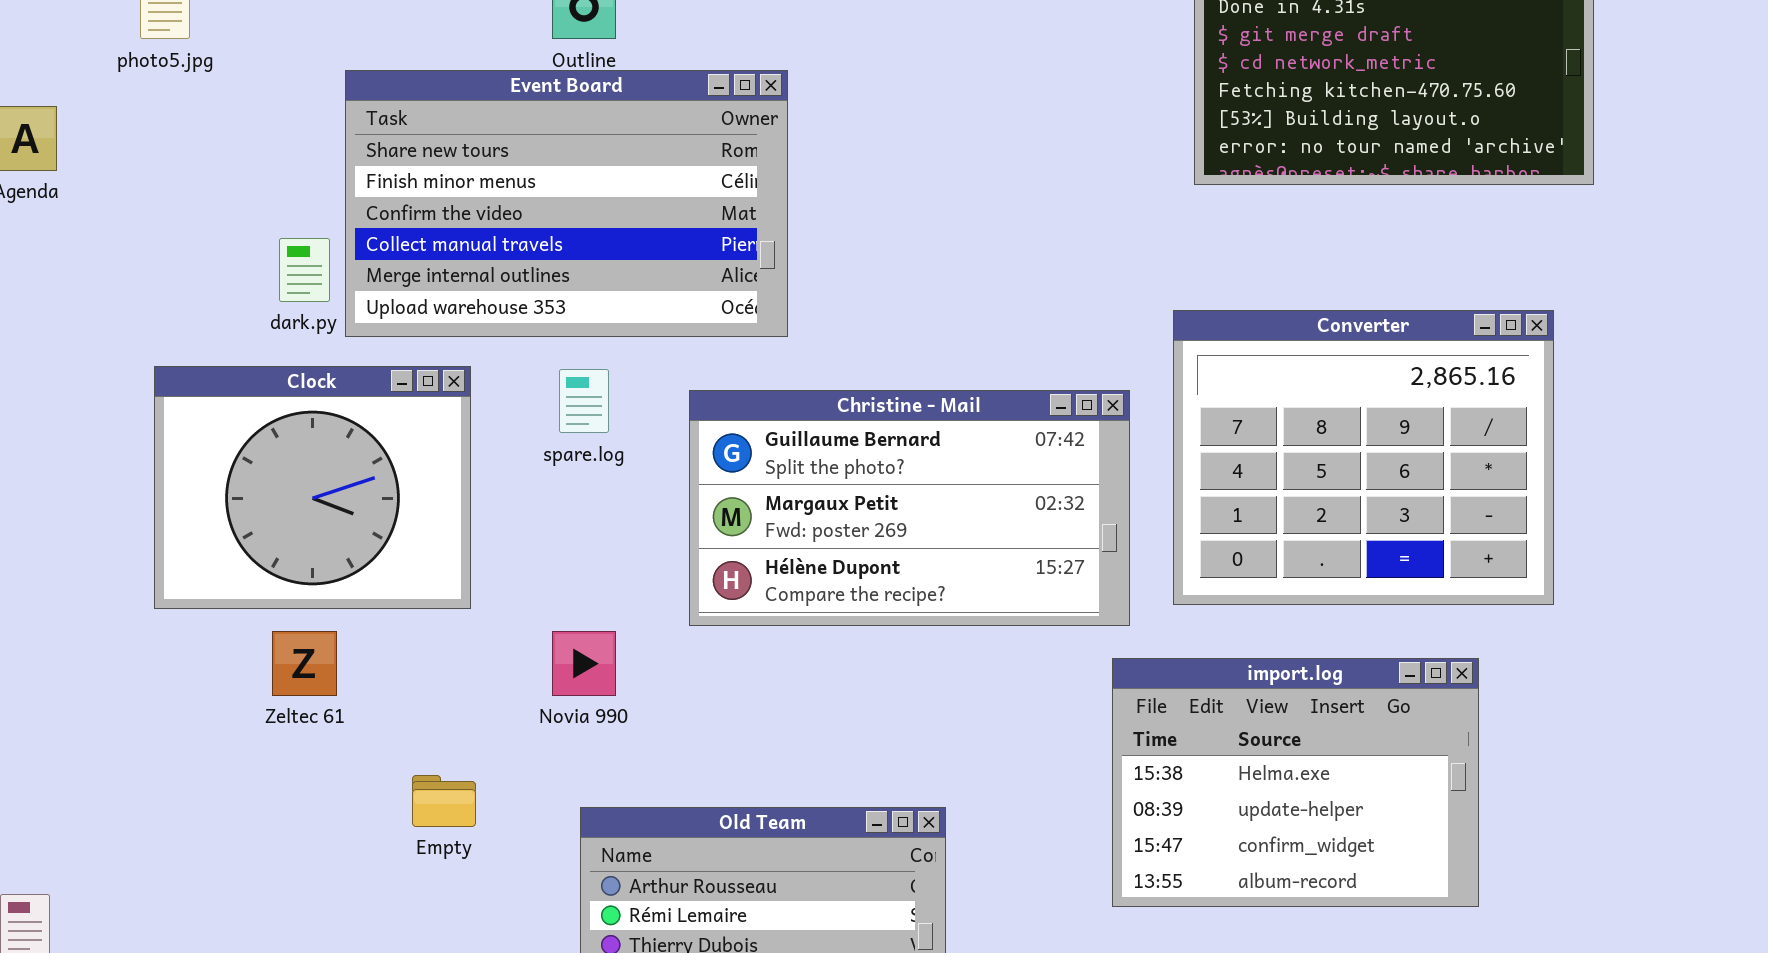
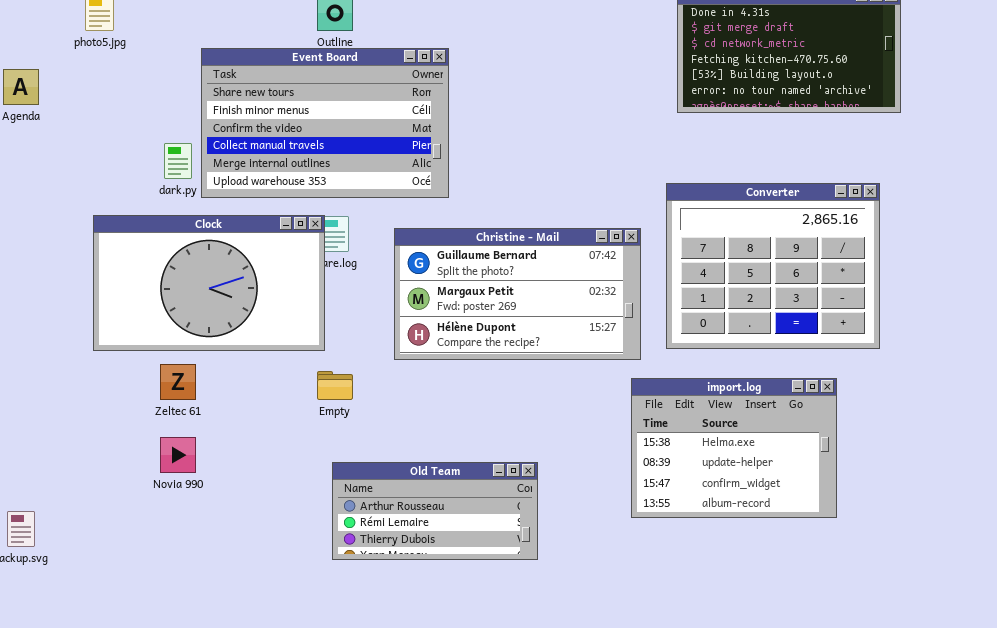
Clock: [154,366,471,609] -> [93,215,325,351], resized
Novia 990: [552,631,616,696] -> [160,437,196,473], moved
Empty: [412,775,476,827] -> [317,371,353,400], moved

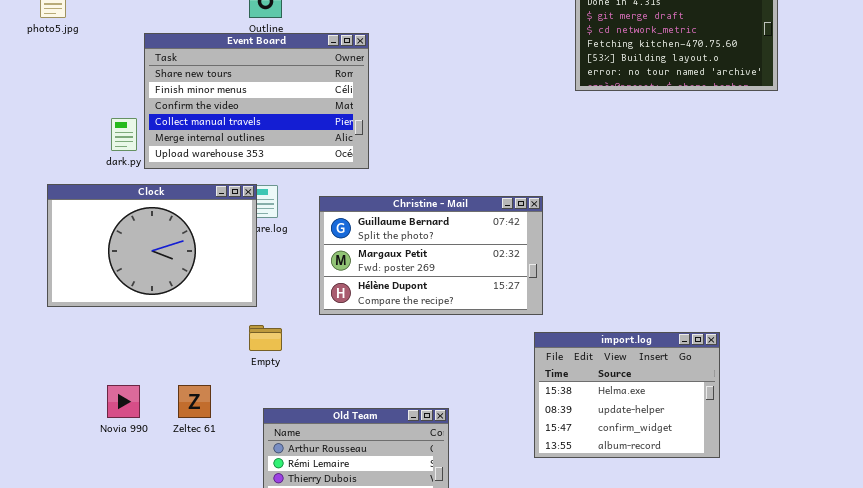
Converter: [666,183,880,349] -> none, closed
Zeltec 61: [160,364,196,400] -> [178,385,211,418], moved

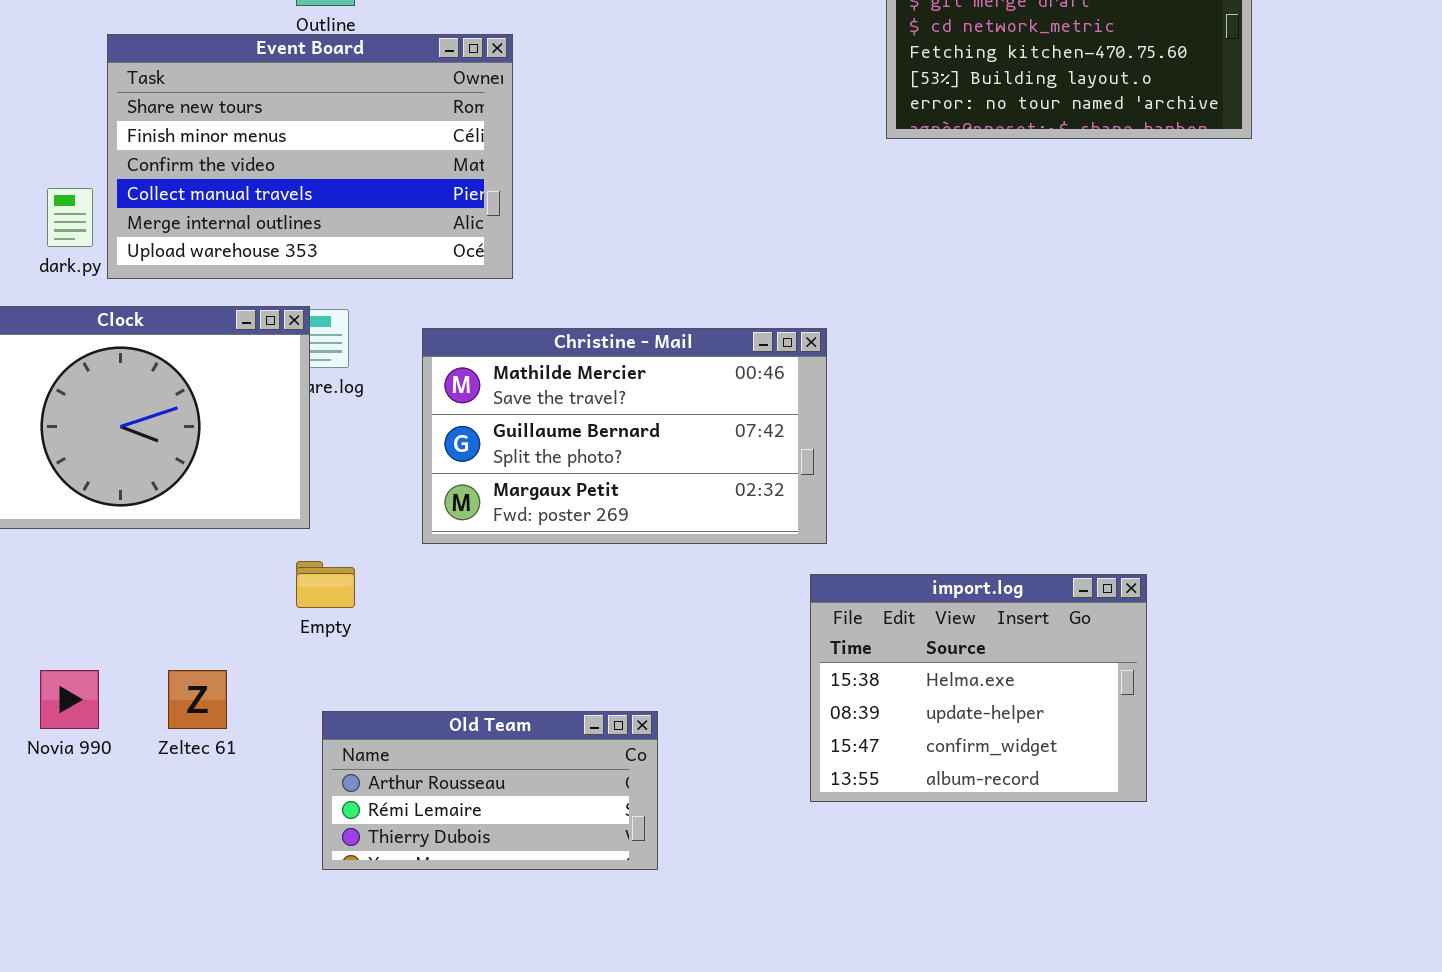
Christine - Mail: [319,196,543,315] -> [422,328,827,544], scrolled up 1 row

